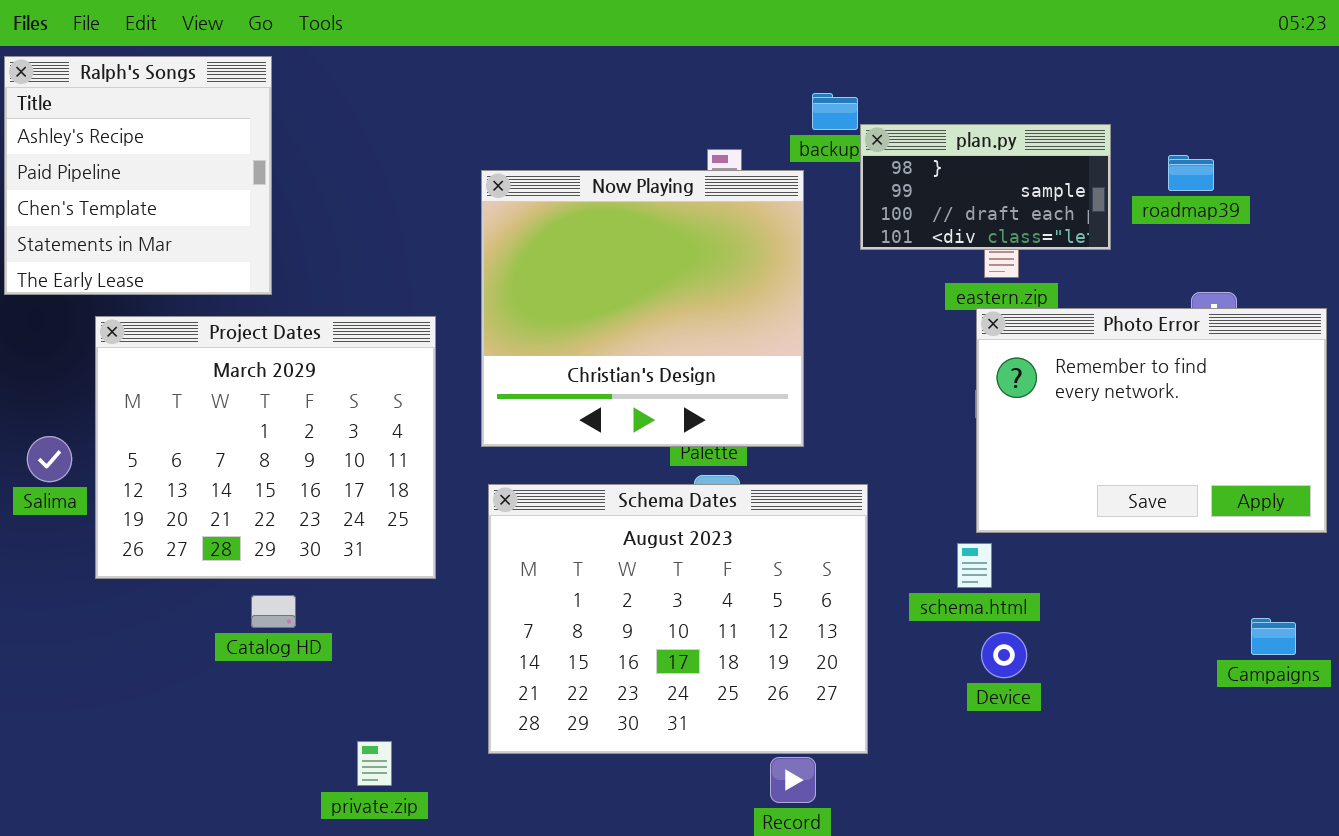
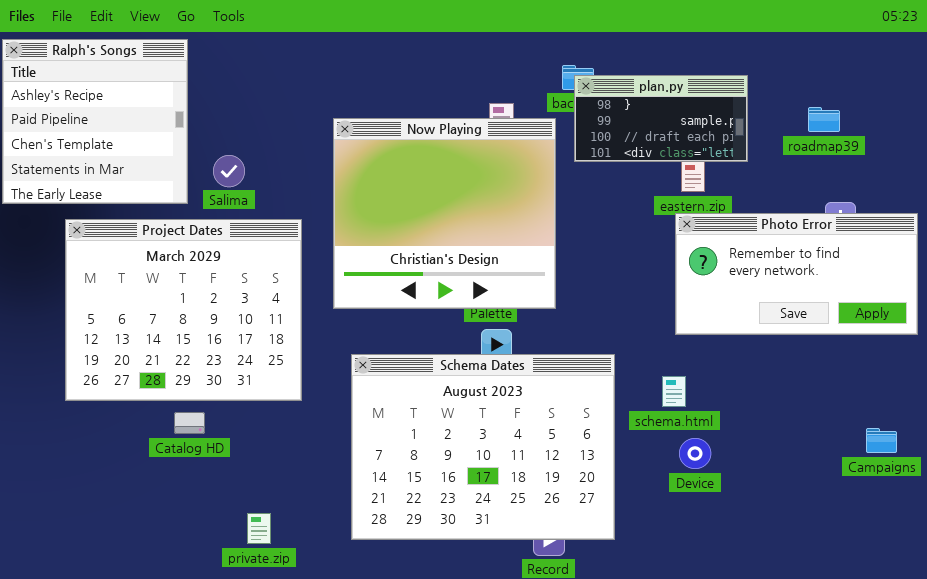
plan.py: [860,124,1111,250] -> [574,75,748,162], moved
Photo Error: [976,308,1327,533] -> [675,213,918,335], resized
Salima: [27,436,72,482] -> [213,155,245,187], moved
Schema Dates: [488,484,868,754] -> [351,354,615,540], moved

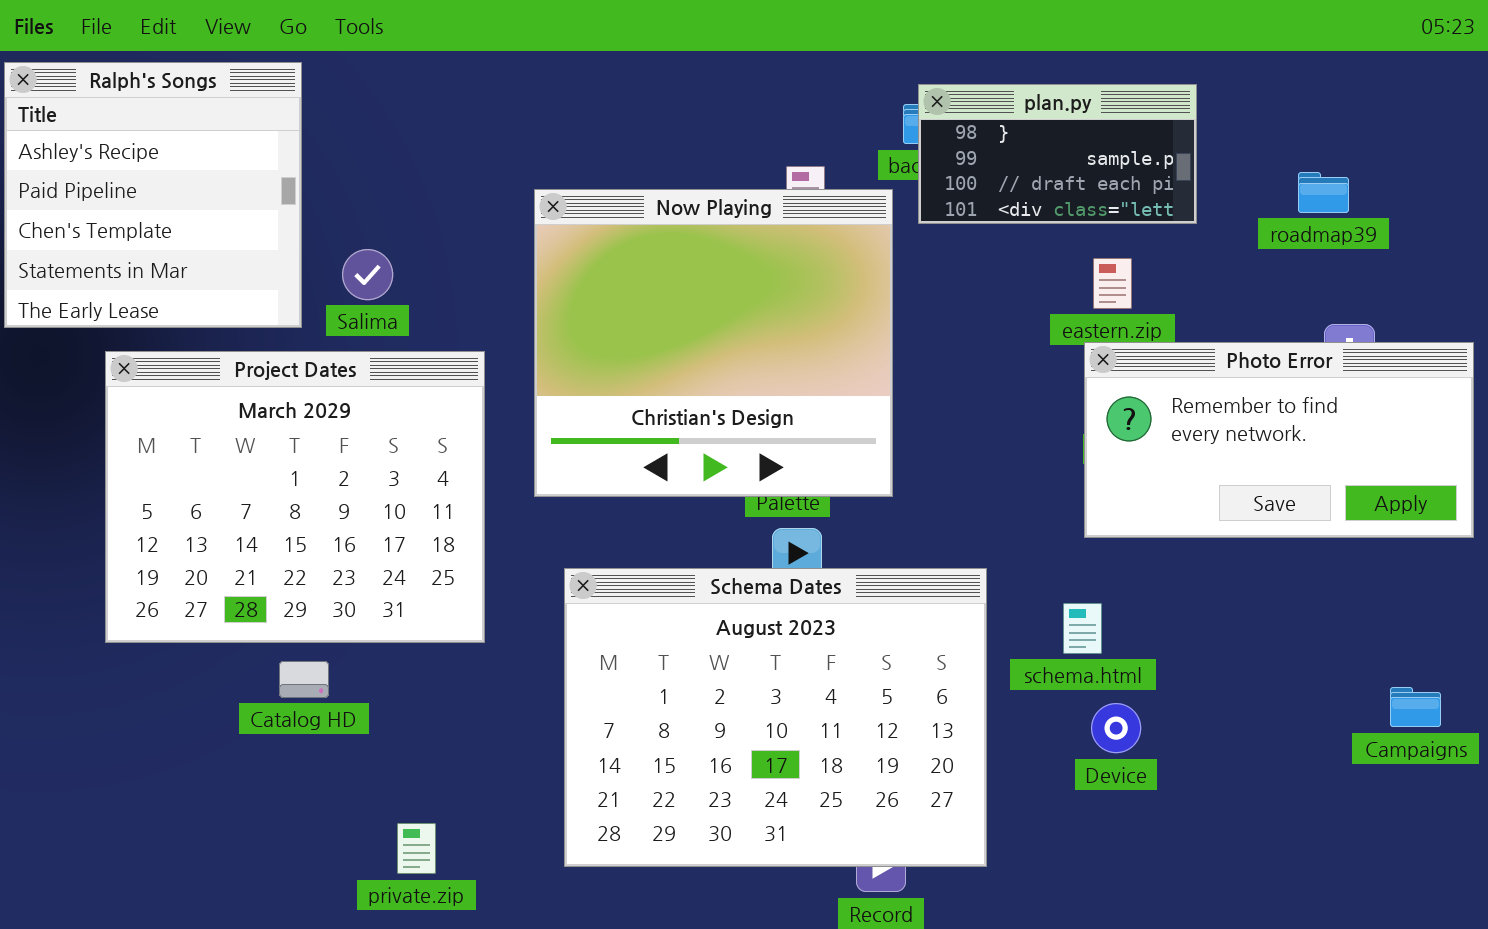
plan.py: [574,75,748,162] -> [918,84,1197,224], moved

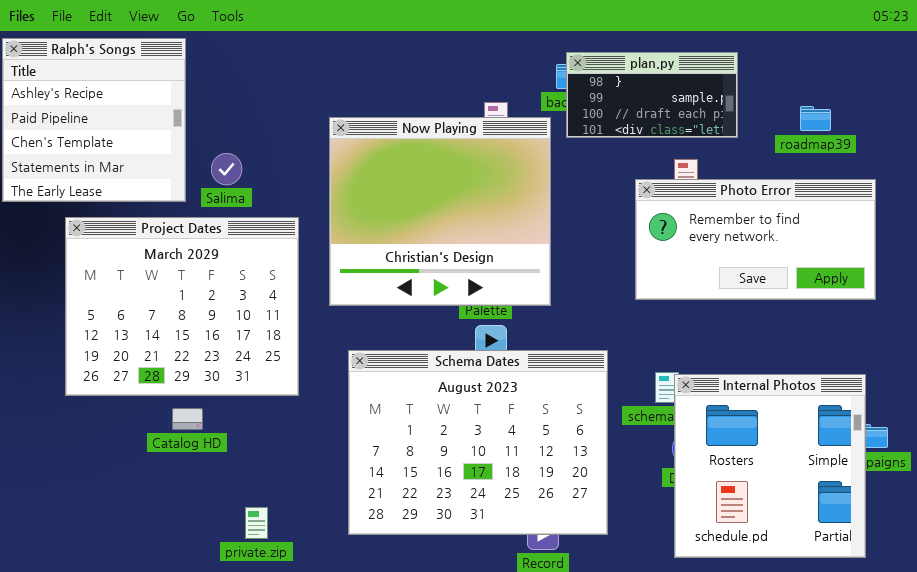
Photo Error: [1084,342,1474,538] -> [635,179,876,300], moved
Internal Photos: none -> [674,374,866,558], opened

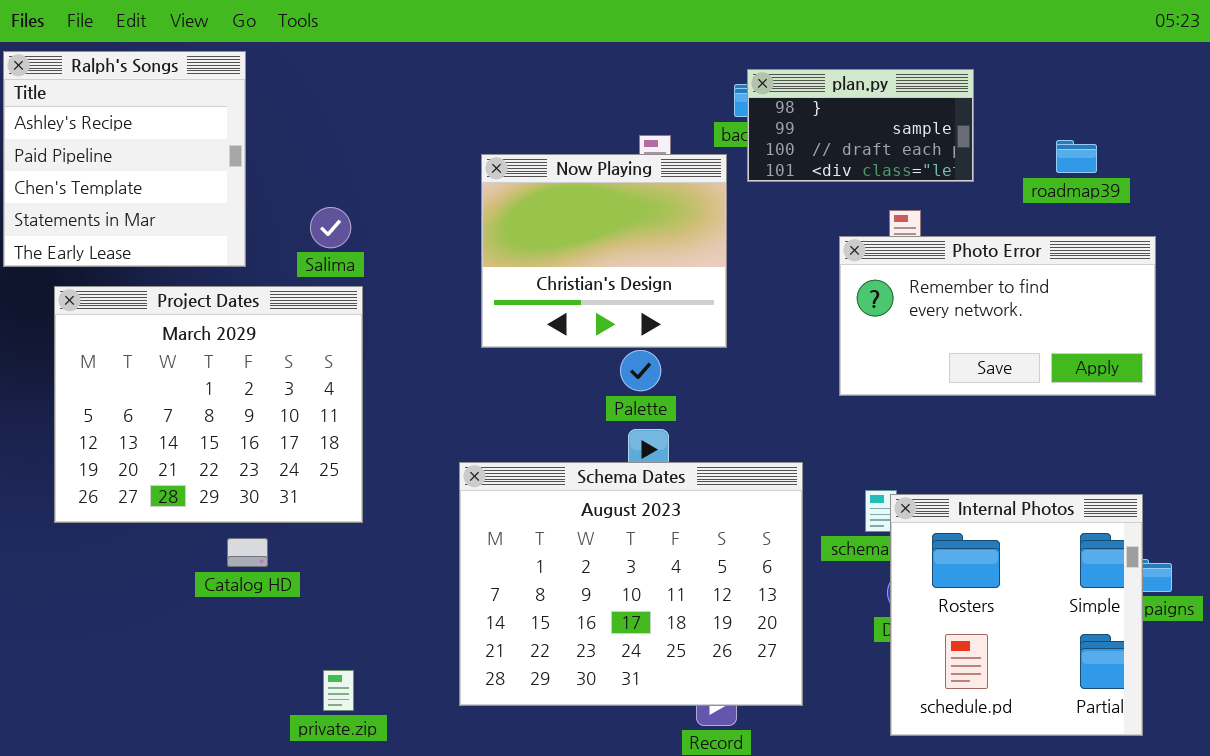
Now Playing: [329,117,551,306] -> [481,154,727,348], resized
Salima: [211,153,242,185] -> [310,207,351,248], moved
Project Dates: [65,217,299,396] -> [54,286,363,523], moved

